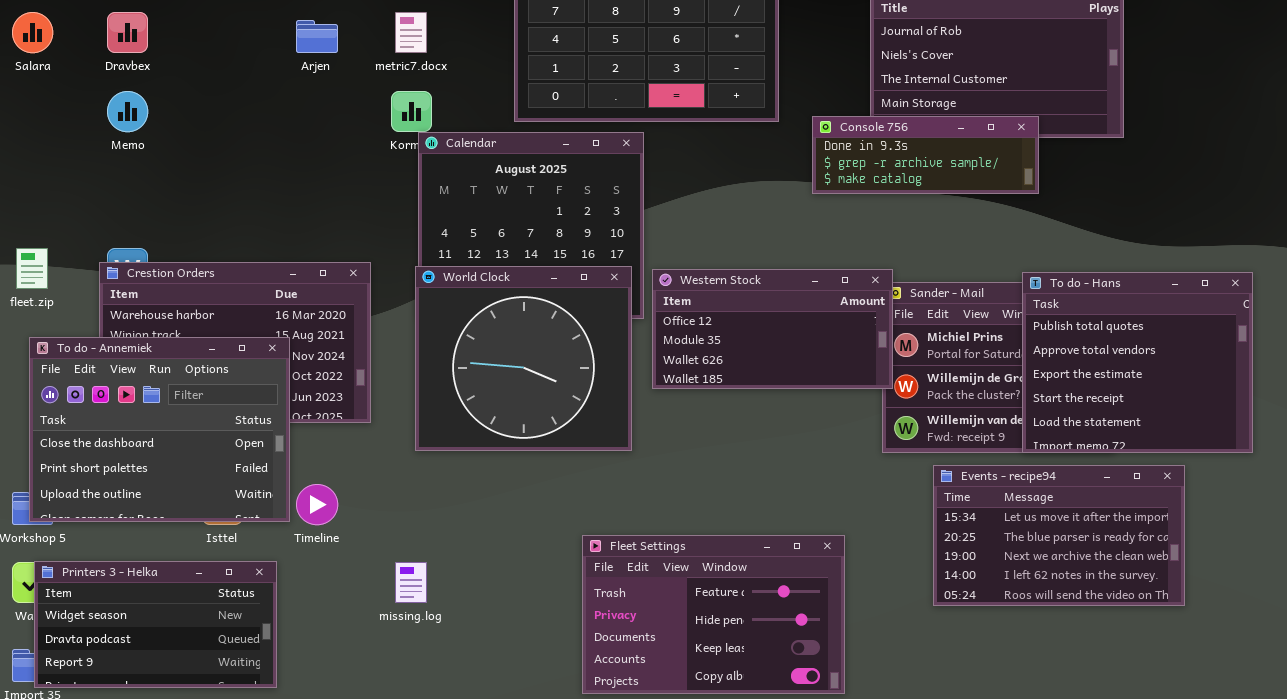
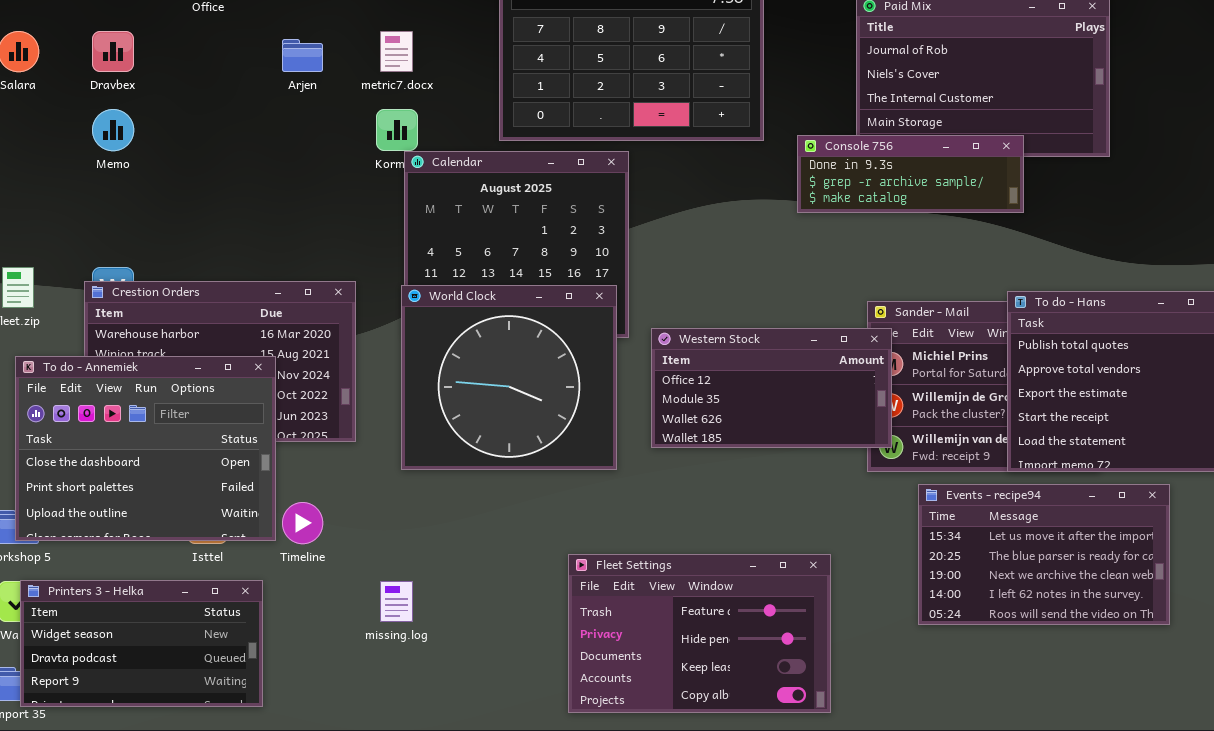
Western Stock: [652,269,893,389] -> [651,328,892,448], moved

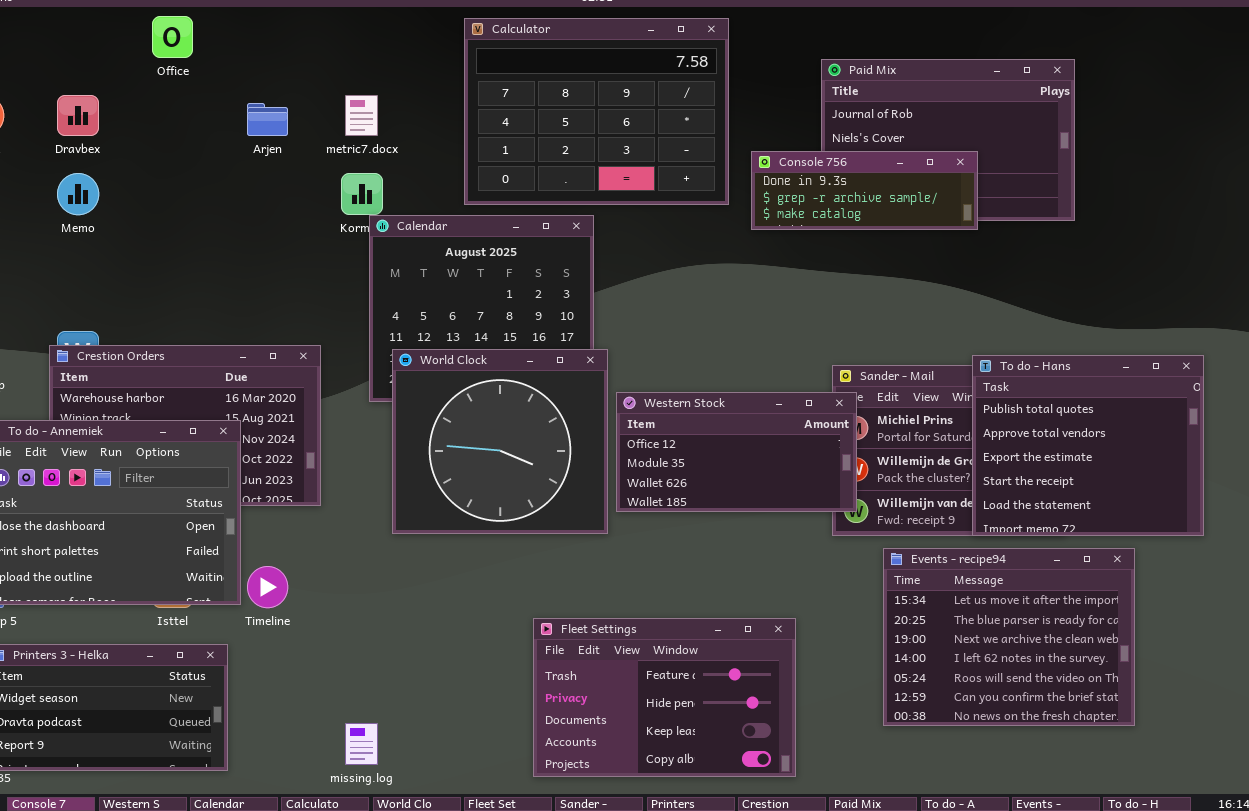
Console 756: [797,135,1024,213] -> [751,151,978,230], moved
World Clock: [401,285,617,470] -> [392,349,608,534], moved
Events - recipe94: [918,484,1170,625] -> [883,548,1135,726], resized
missing.log: [380,581,413,622] -> [345,723,378,765], moved

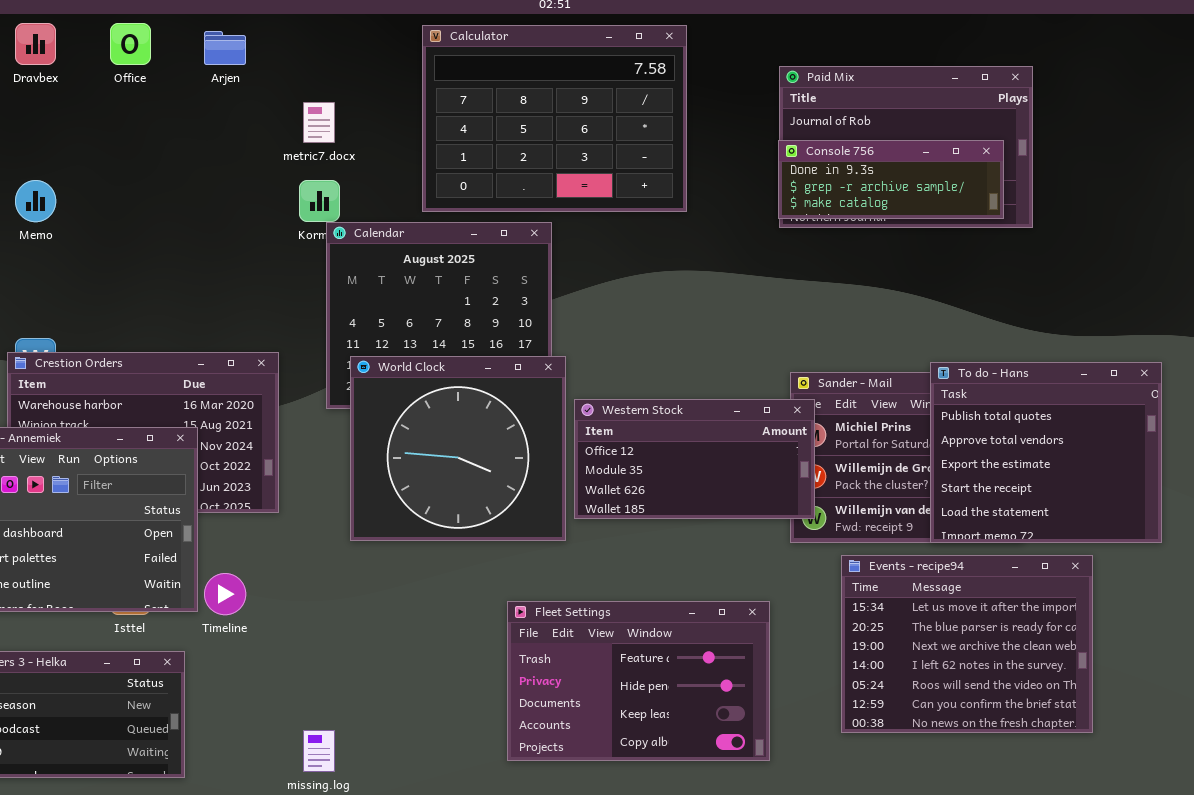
Dravbex: [57,95,99,136] -> [15,23,56,65], moved
Arjen: [247,103,288,136] -> [204,31,246,65], moved
Console 756: [751,151,978,230] -> [778,140,1004,219], moved
Fleet Settings: [533,618,796,777] -> [507,601,770,761], moved

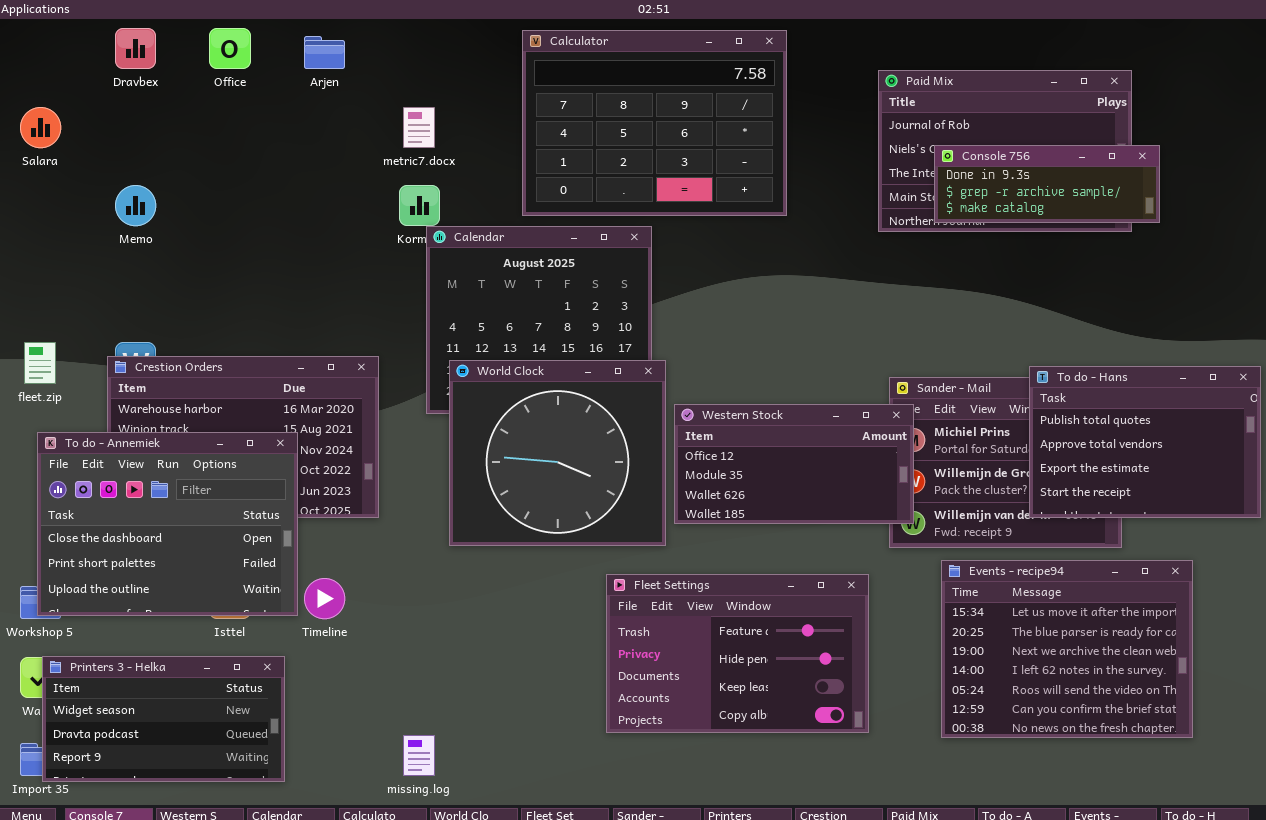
Console 756: [778,140,1004,219] -> [934,145,1160,223], moved
To do - Hans: [930,362,1162,543] -> [1029,366,1261,518], resized
Fleet Settings: [507,601,770,761] -> [606,574,869,733], moved

